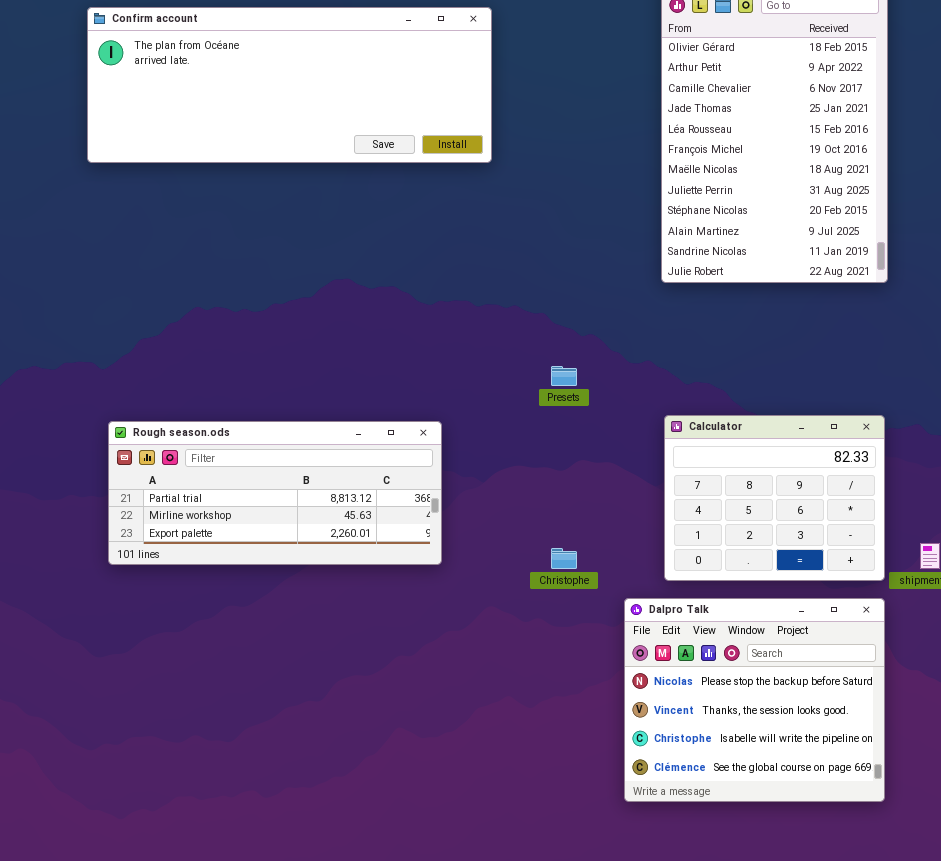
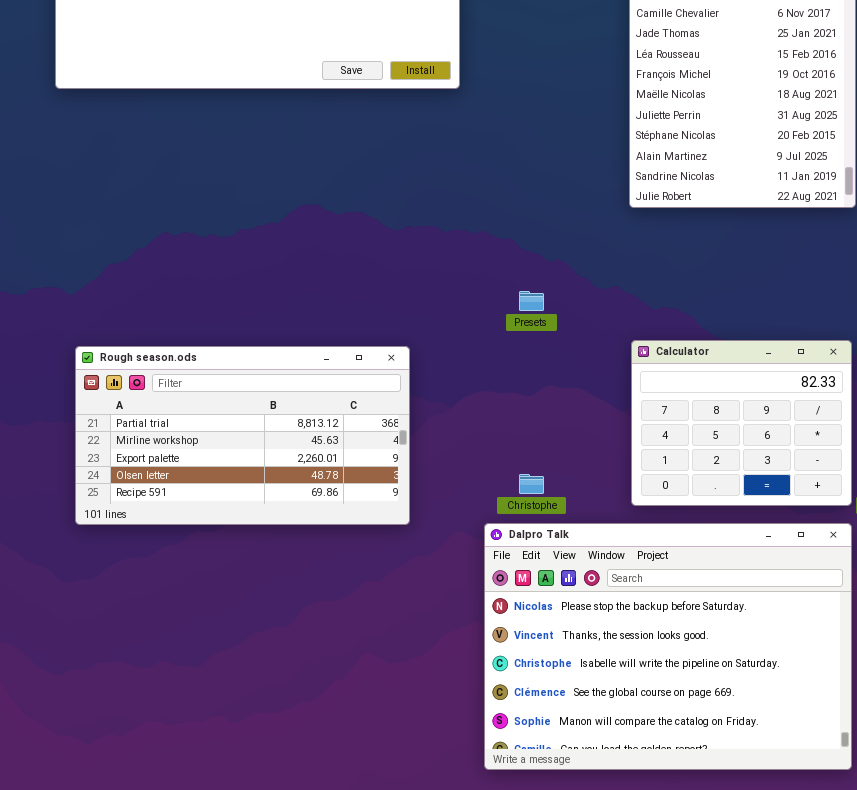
Rough season.ods: [108,421,442,565] -> [75,346,410,525], resized
Dalpro Talk: [624,598,885,802] -> [484,523,852,770], resized

